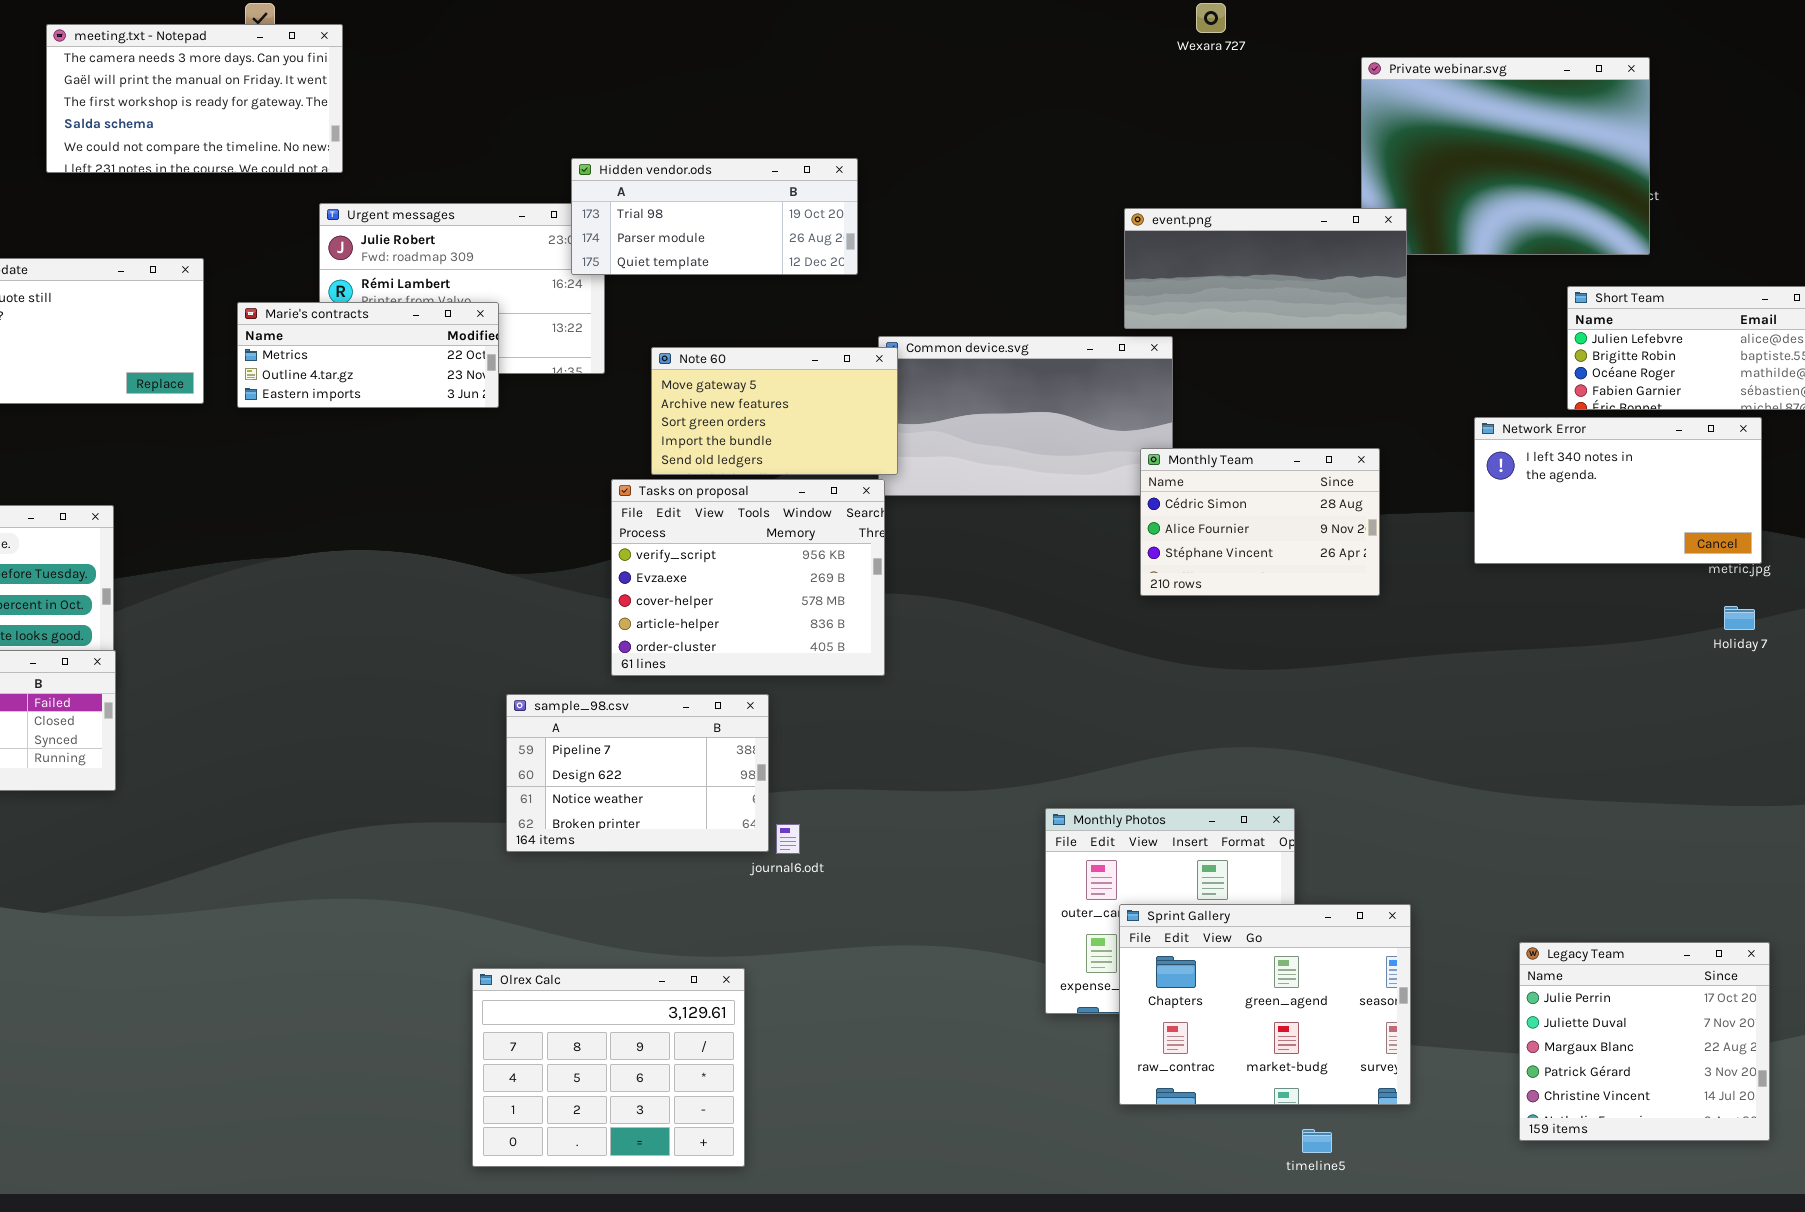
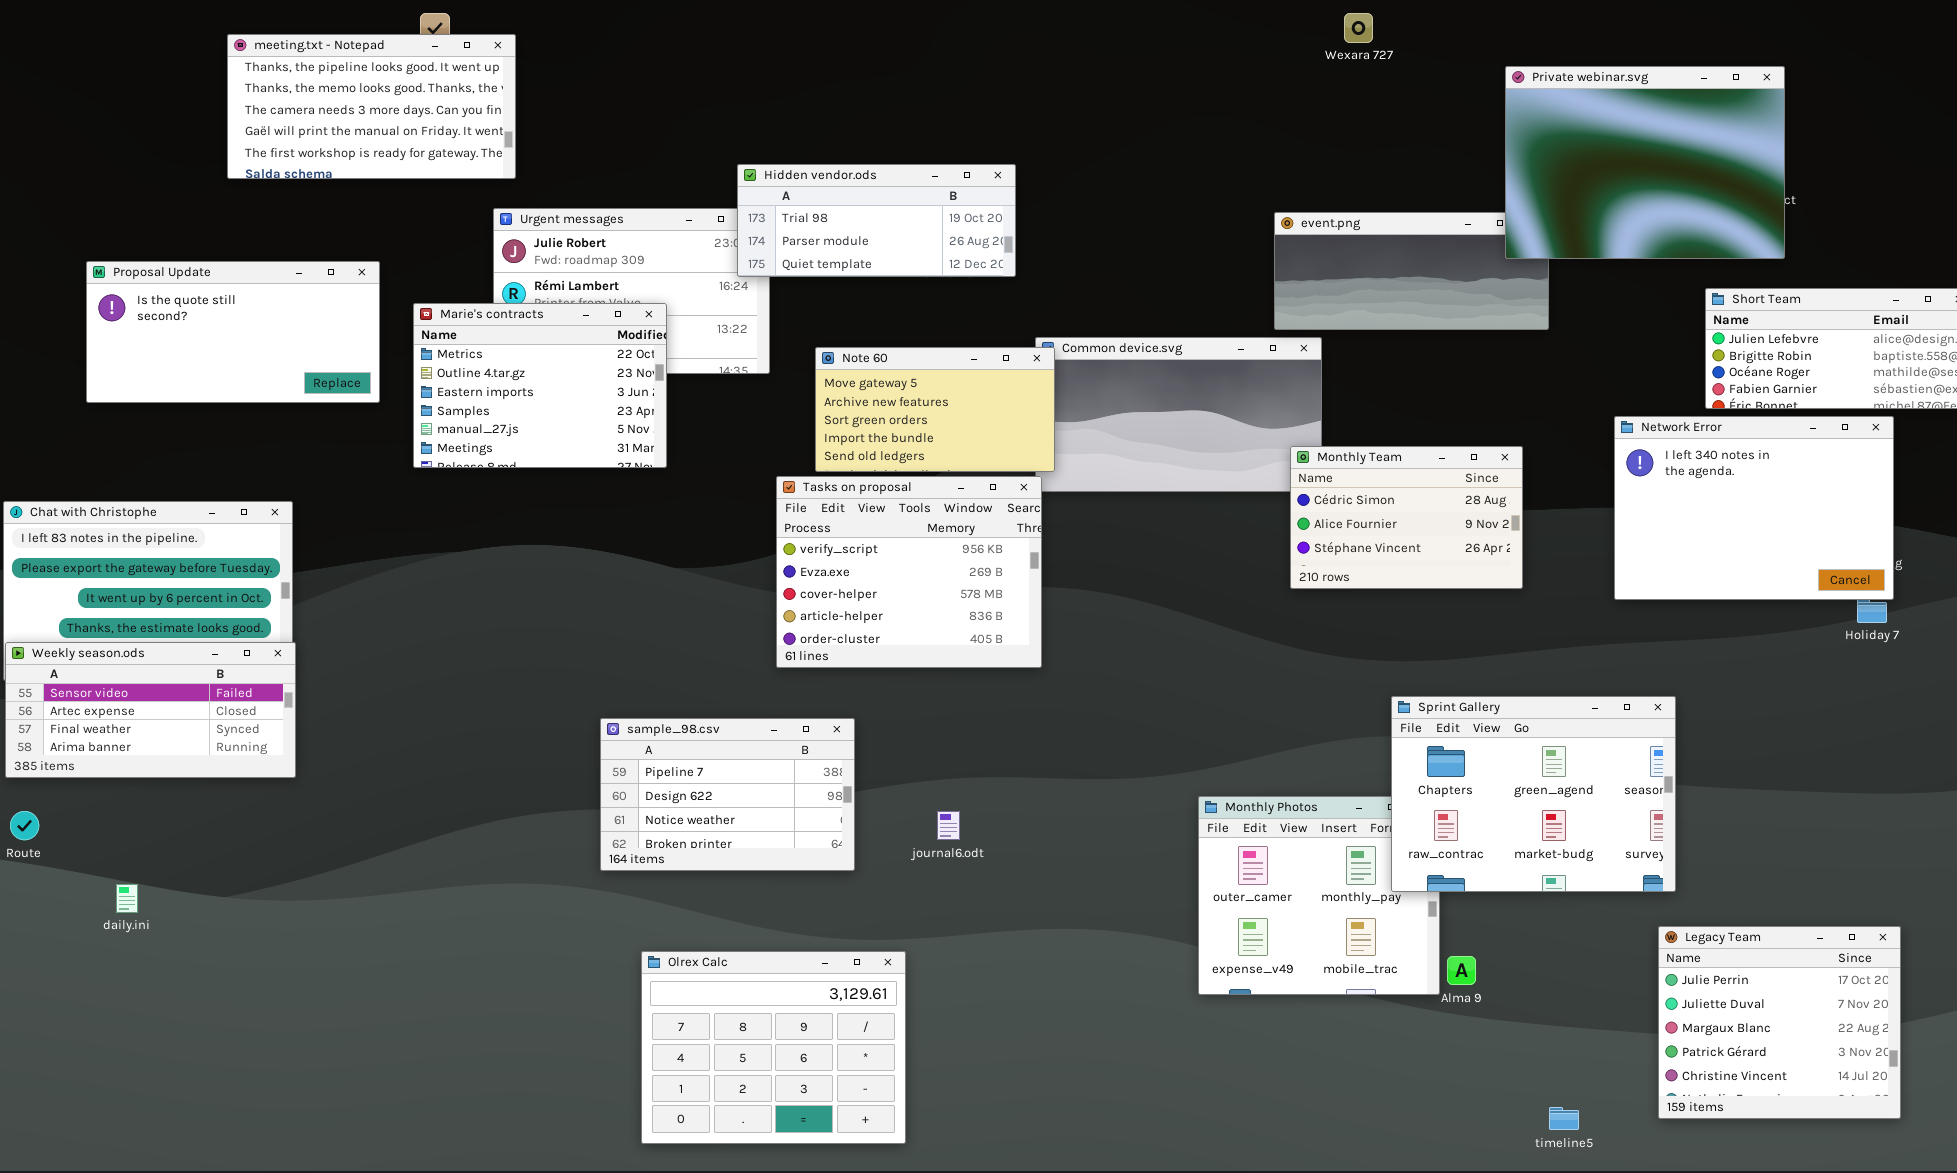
meeting.txt - Notepad: [46,24,343,173] -> [227,34,516,179], scrolled up 2 rows
Private webinar.svg: [1361,57,1650,255] -> [1505,66,1785,259], raised
Marie's contracts: [237,302,499,408] -> [413,303,667,468], resized
Network Error: [1474,417,1762,564] -> [1614,416,1894,600], resized
sample_98.csv: [506,694,769,852] -> [600,718,855,871], moved
Sprint Gallery: [1119,904,1411,1105] -> [1391,696,1676,892], moved
timeline5: [1302,1129,1332,1153] -> [1549,1107,1579,1130], moved

